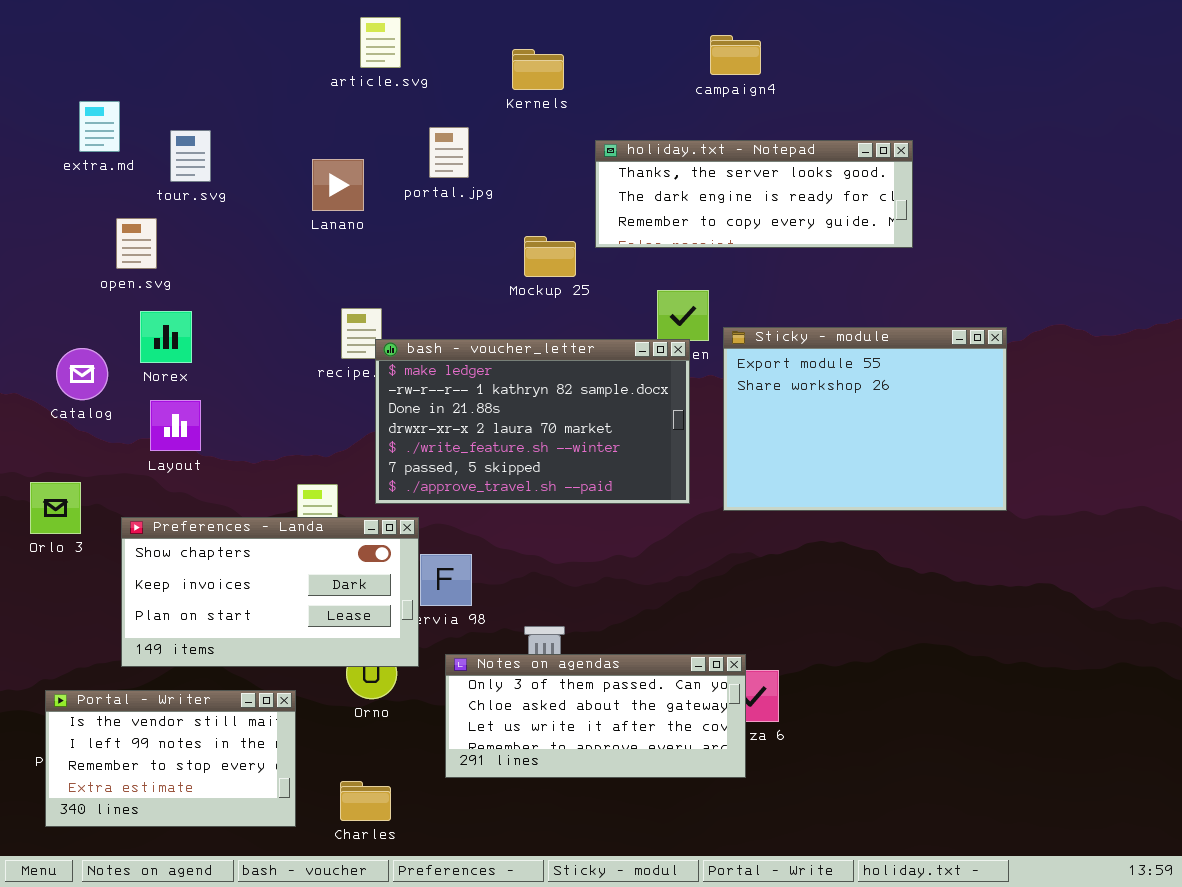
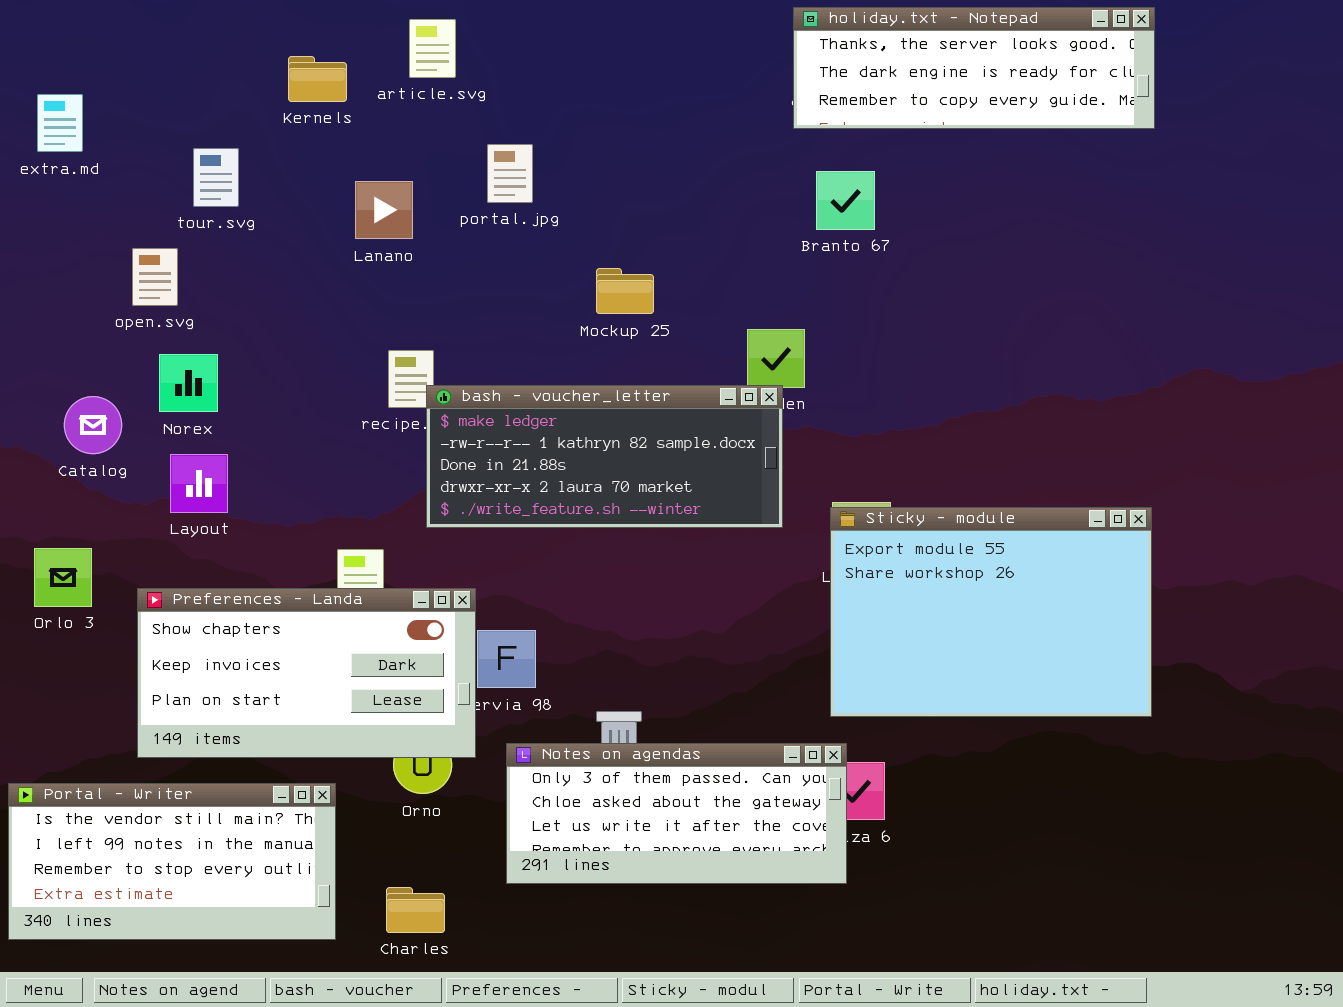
Kernels: [512,49,564,90] -> [288,56,347,102], moved
extra.md: [79,101,120,152] -> [37,94,83,152], moved
holiday.txt - Notepad: [595,140,913,248] -> [793,7,1155,129], moved
Sticky - module: [723,327,1007,511] -> [830,507,1152,717], moved
bash - voucher_letter: [375,339,690,504] -> [426,385,783,528], resized
Portal - Writer: [45,690,296,827] -> [8,783,336,940], resized

